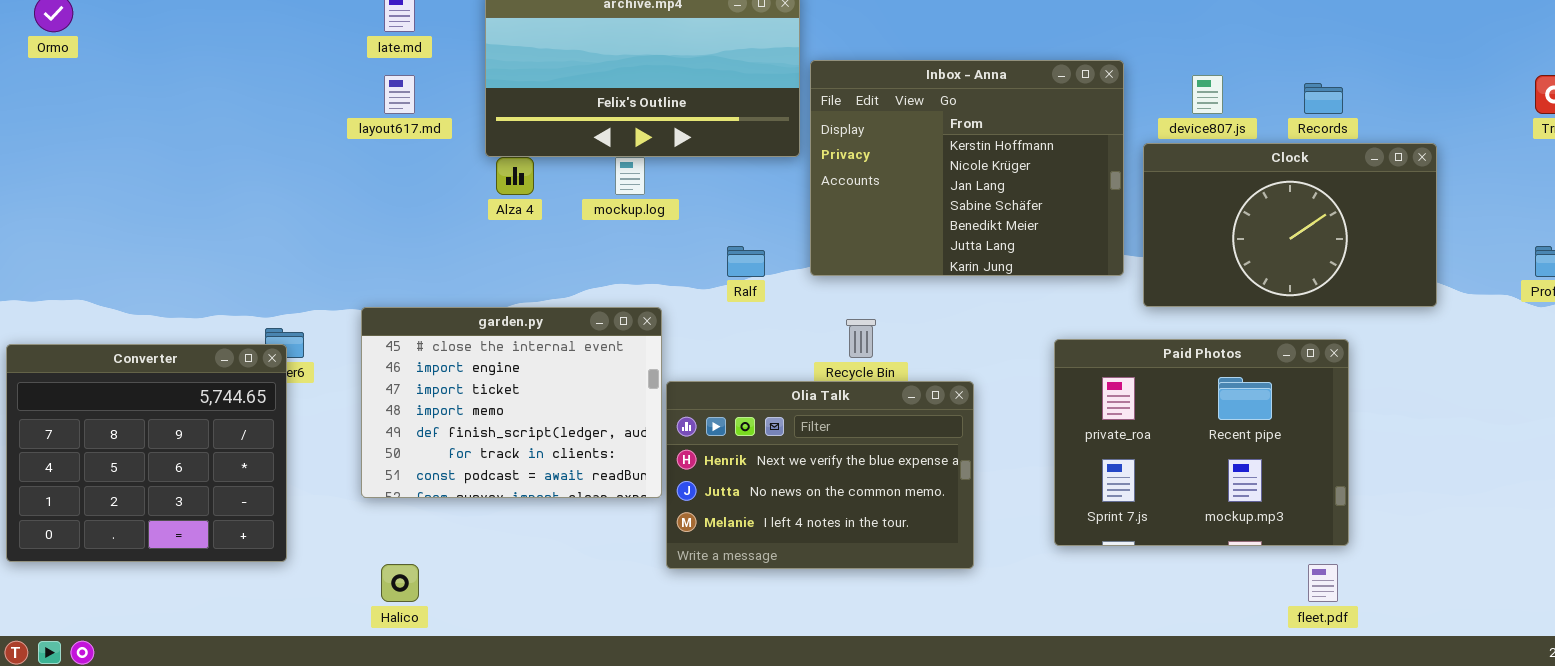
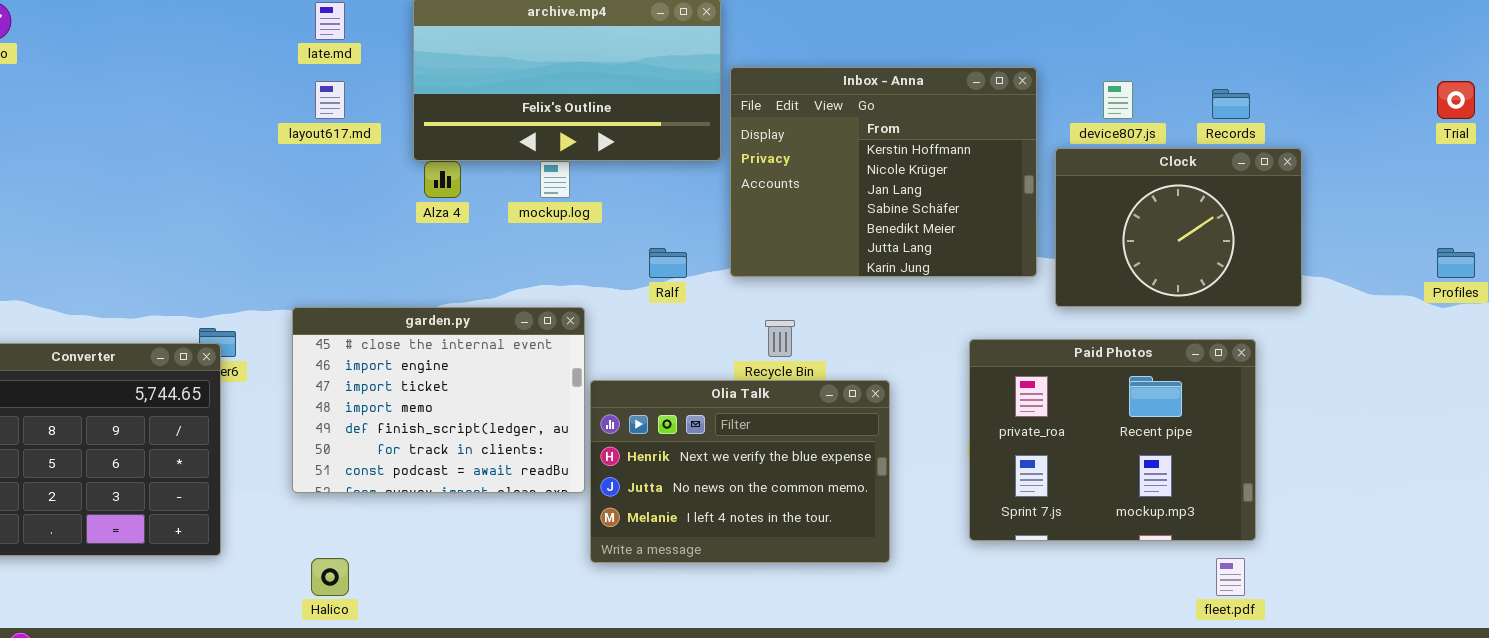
Clock: [1143,143,1437,307] -> [1055,148,1302,307], resized

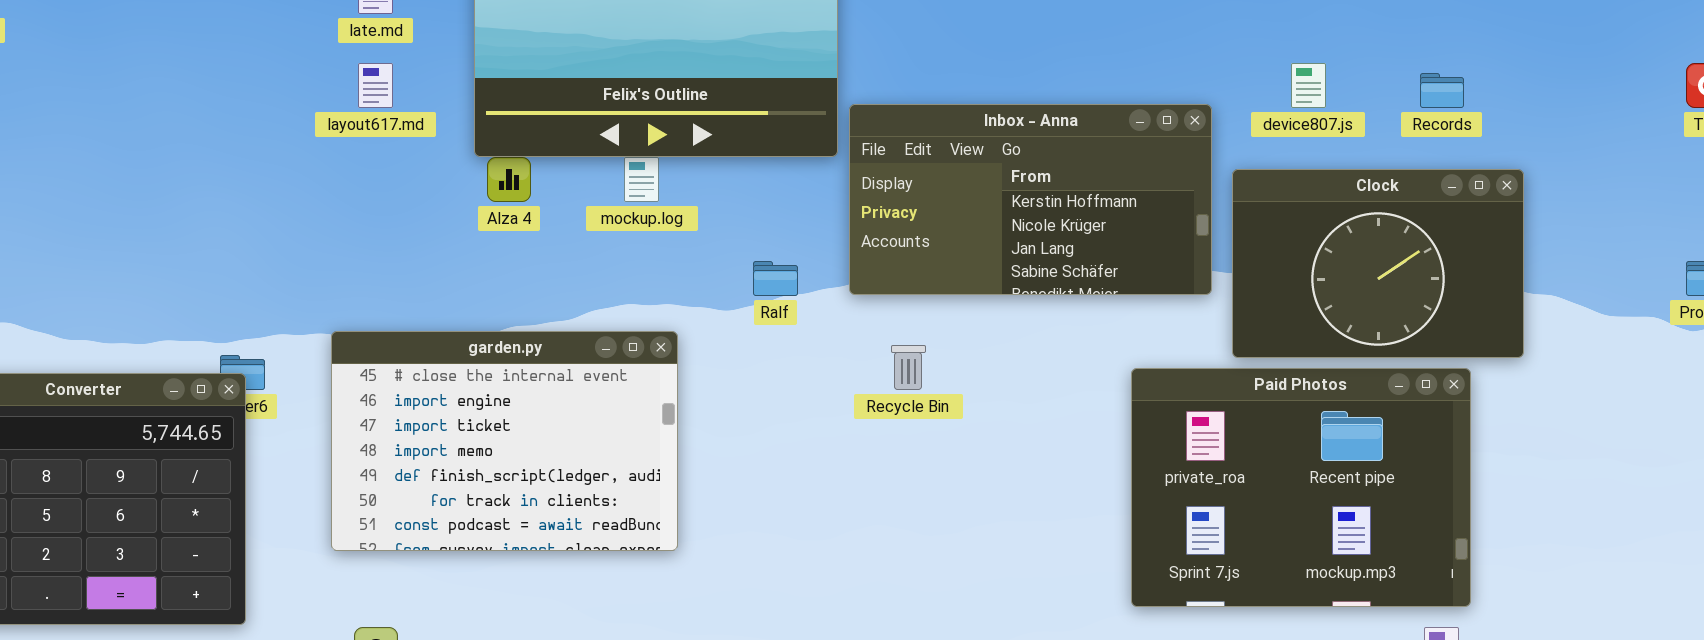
Inbox - Anna: [730,67,1037,277] -> [849,104,1212,295], resized
Clock: [1055,148,1302,307] -> [1232,169,1524,358], moved
Olia Talk: [590,380,890,563] -> none, closed

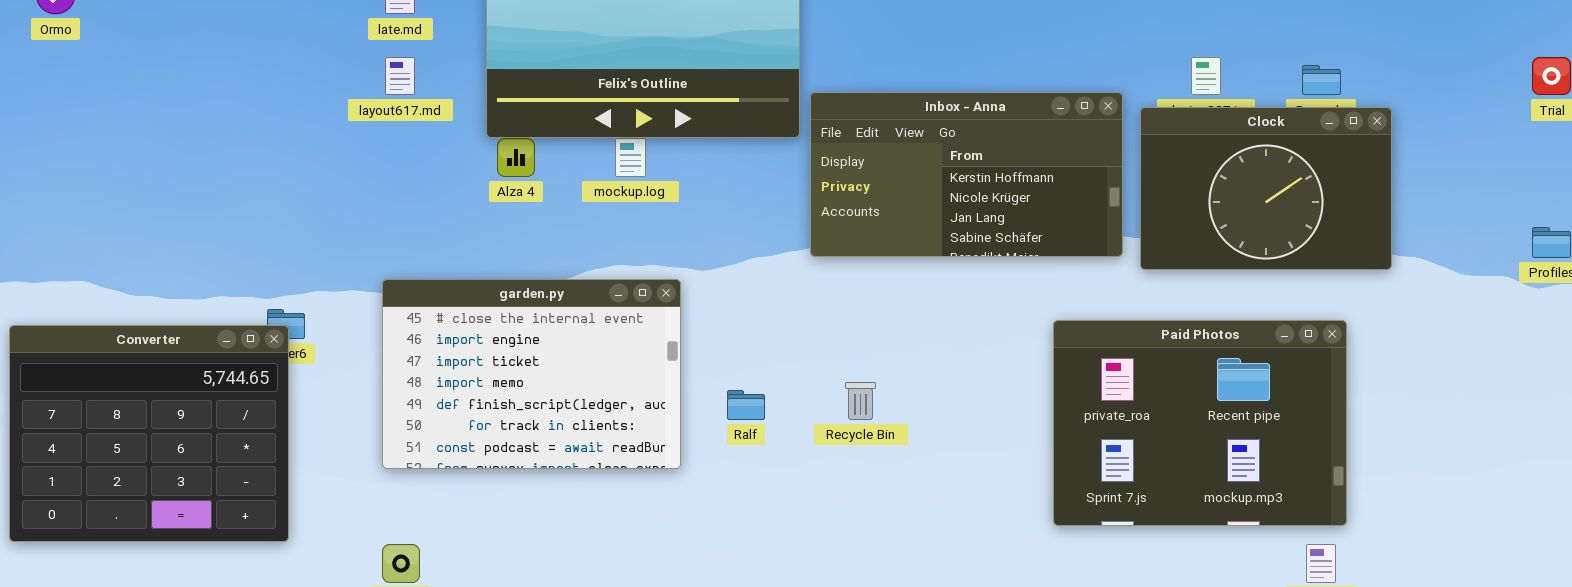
Clock: [1232,169,1524,358] -> [1140,107,1392,270], moved
Ralf: [753,261,798,296] -> [727,390,765,420], moved
garden.py: [331,331,678,551] -> [382,279,681,469], moved
Recycle Bin: [891,345,926,390] -> [845,382,876,420], moved

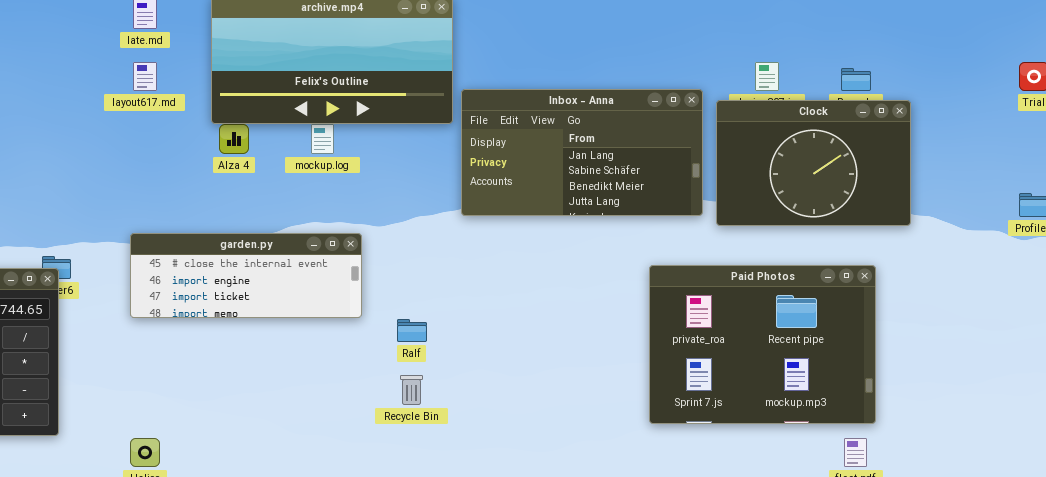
Inbox - Anna: [810,92,1123,257] -> [461,89,703,216], scrolled down 2 rows
garden.py: [382,279,681,469] -> [130,233,362,318], resized
Recycle Bin: [845,382,876,420] -> [400,375,423,405], moved

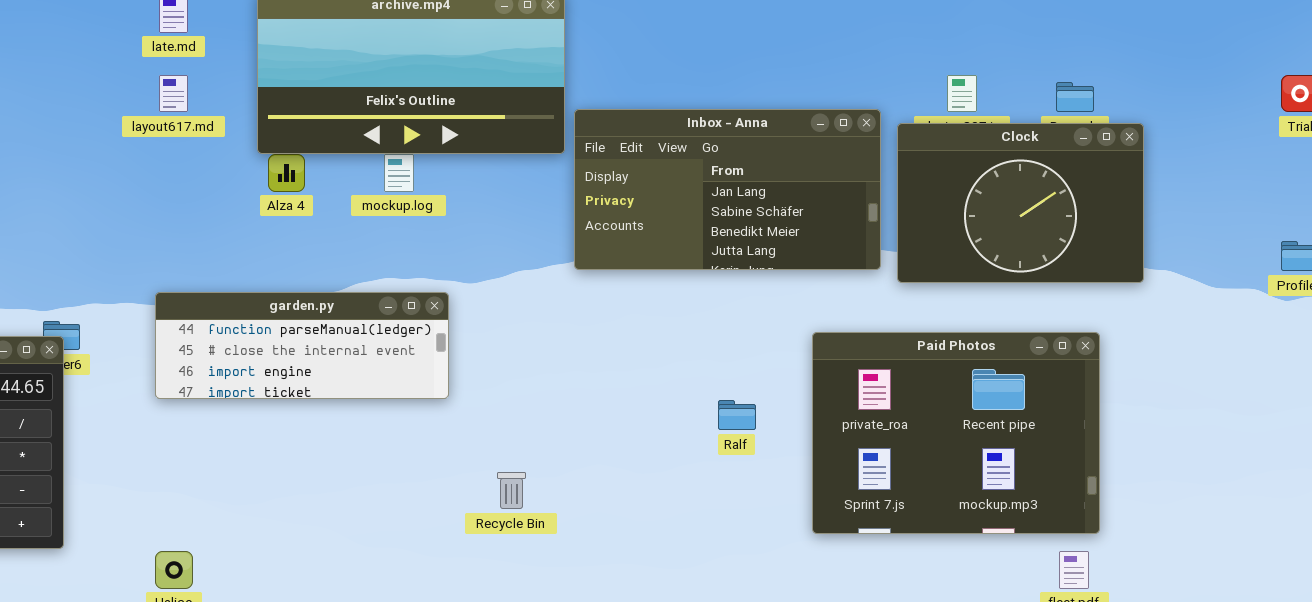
garden.py: [130,233,362,318] -> [155,292,449,399], scrolled up 1 row
Ralf: [397,319,427,342] -> [718,400,756,430], moved

